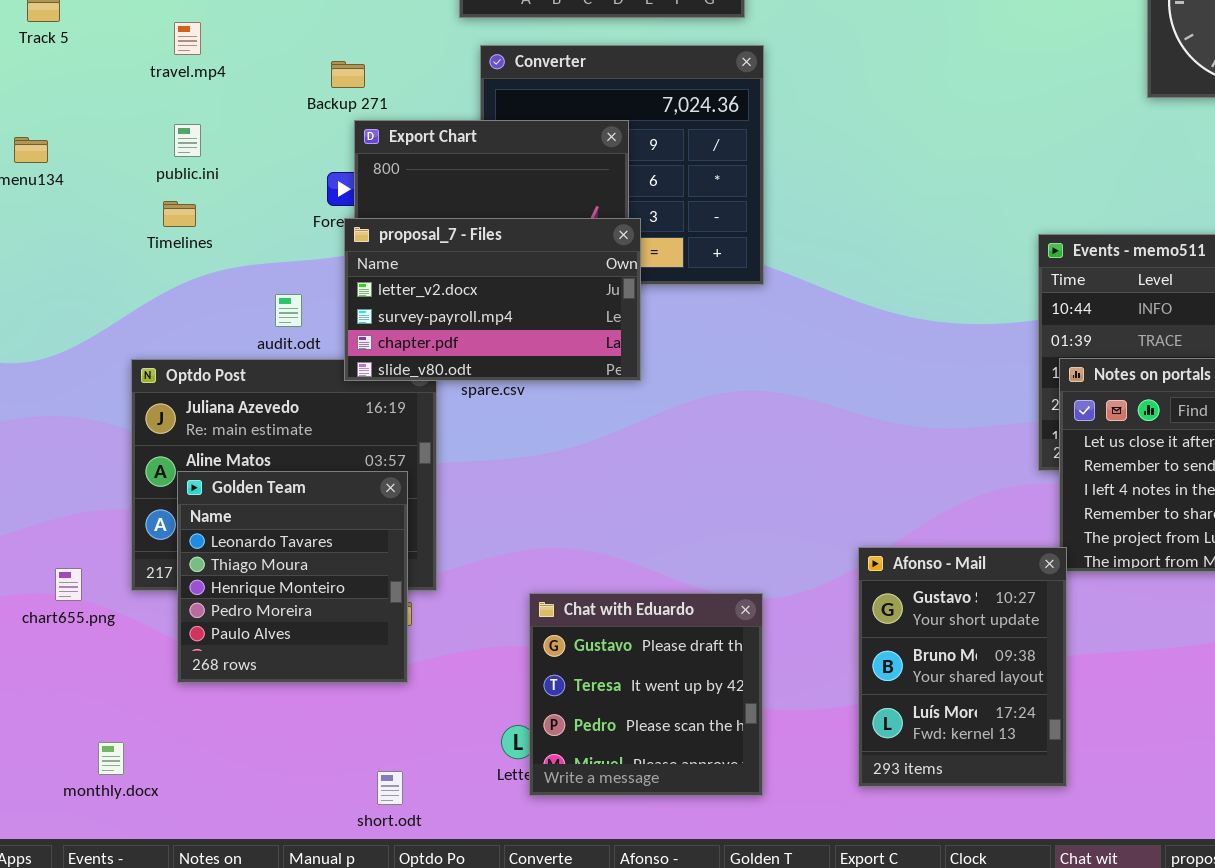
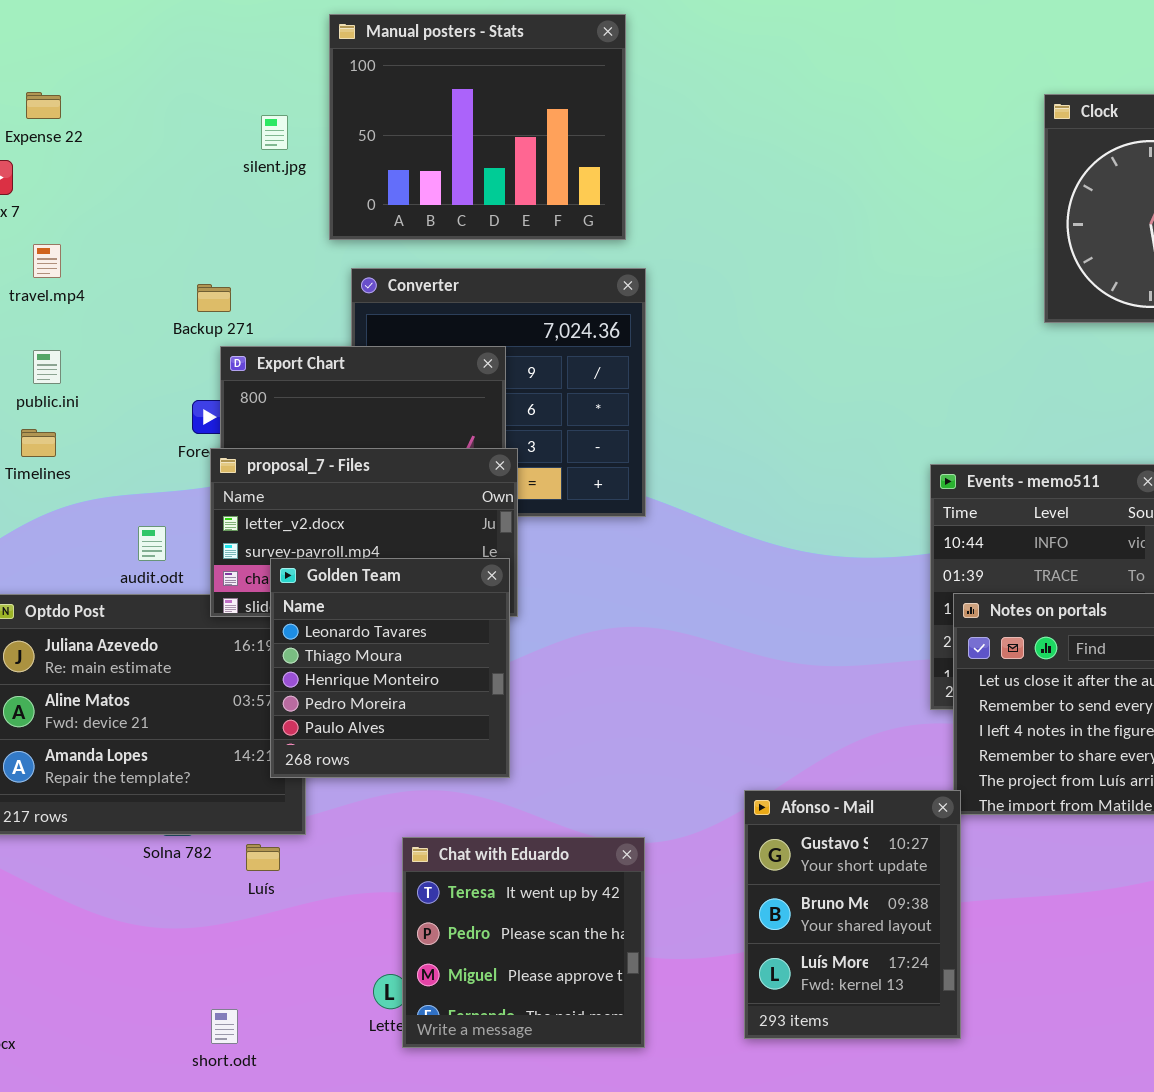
Golden Team: [177,471,408,683] -> [270,558,510,778], moved
Chat with Eduardo: [529,593,763,796] -> [402,837,645,1048], scrolled down 1 row
short.odt: [377,771,403,805] -> [211,1009,238,1044], moved

